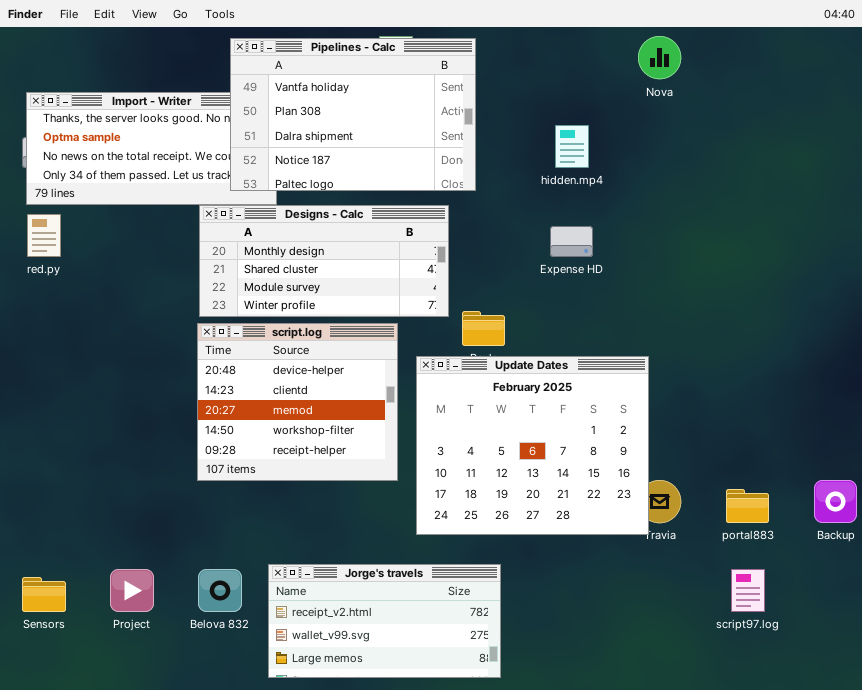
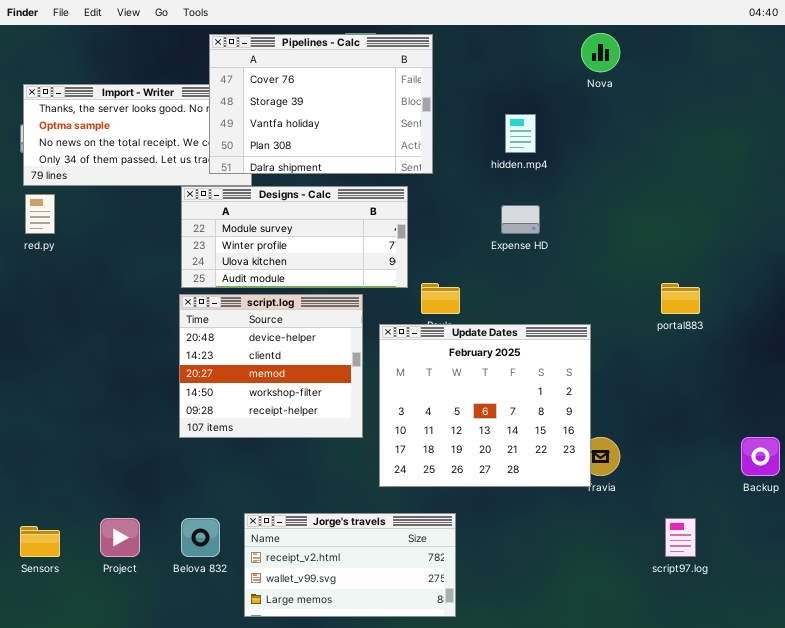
Pipelines - Calc: [230,38,476,191] -> [209,34,433,174], scrolled up 2 rows
Designs - Calc: [199,205,449,317] -> [181,186,408,288], scrolled down 2 rows
portal883: [726,489,769,523] -> [661,283,700,314], moved

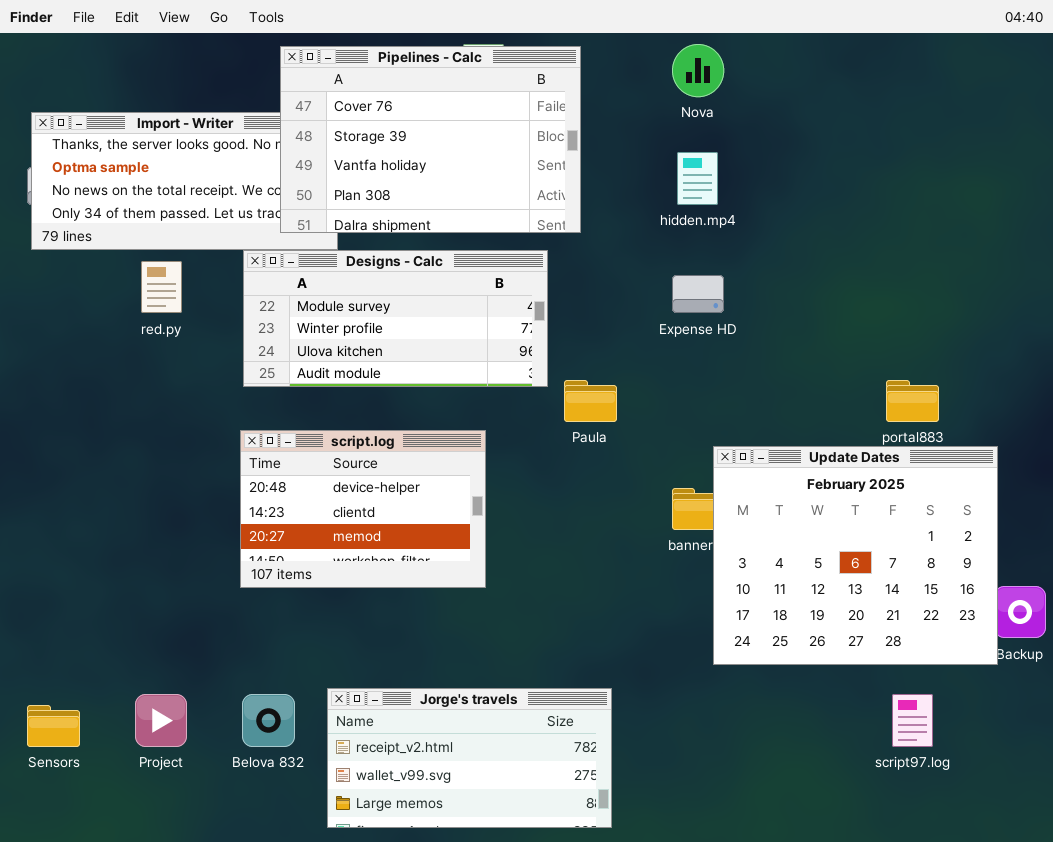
Nova: [581,33,620,72] -> [672,44,724,97], moved
red.py: [25,194,55,234] -> [141,261,182,313], moved
script.log: [179,294,363,438] -> [240,430,486,588], resized
Update Dates: [379,324,591,487] -> [713,446,998,665], moved

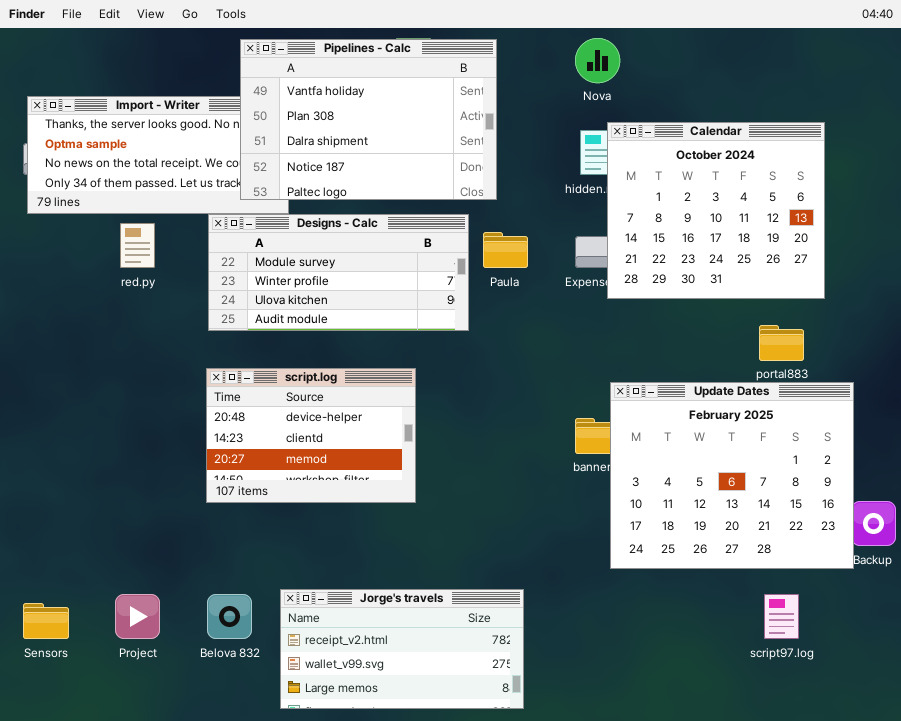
Pipelines - Calc: [280,46,581,233] -> [240,39,497,200], scrolled down 2 rows
Calendar: none -> [607,122,825,299], opened
Paula: [564,380,617,422] -> [483,232,528,268], moved

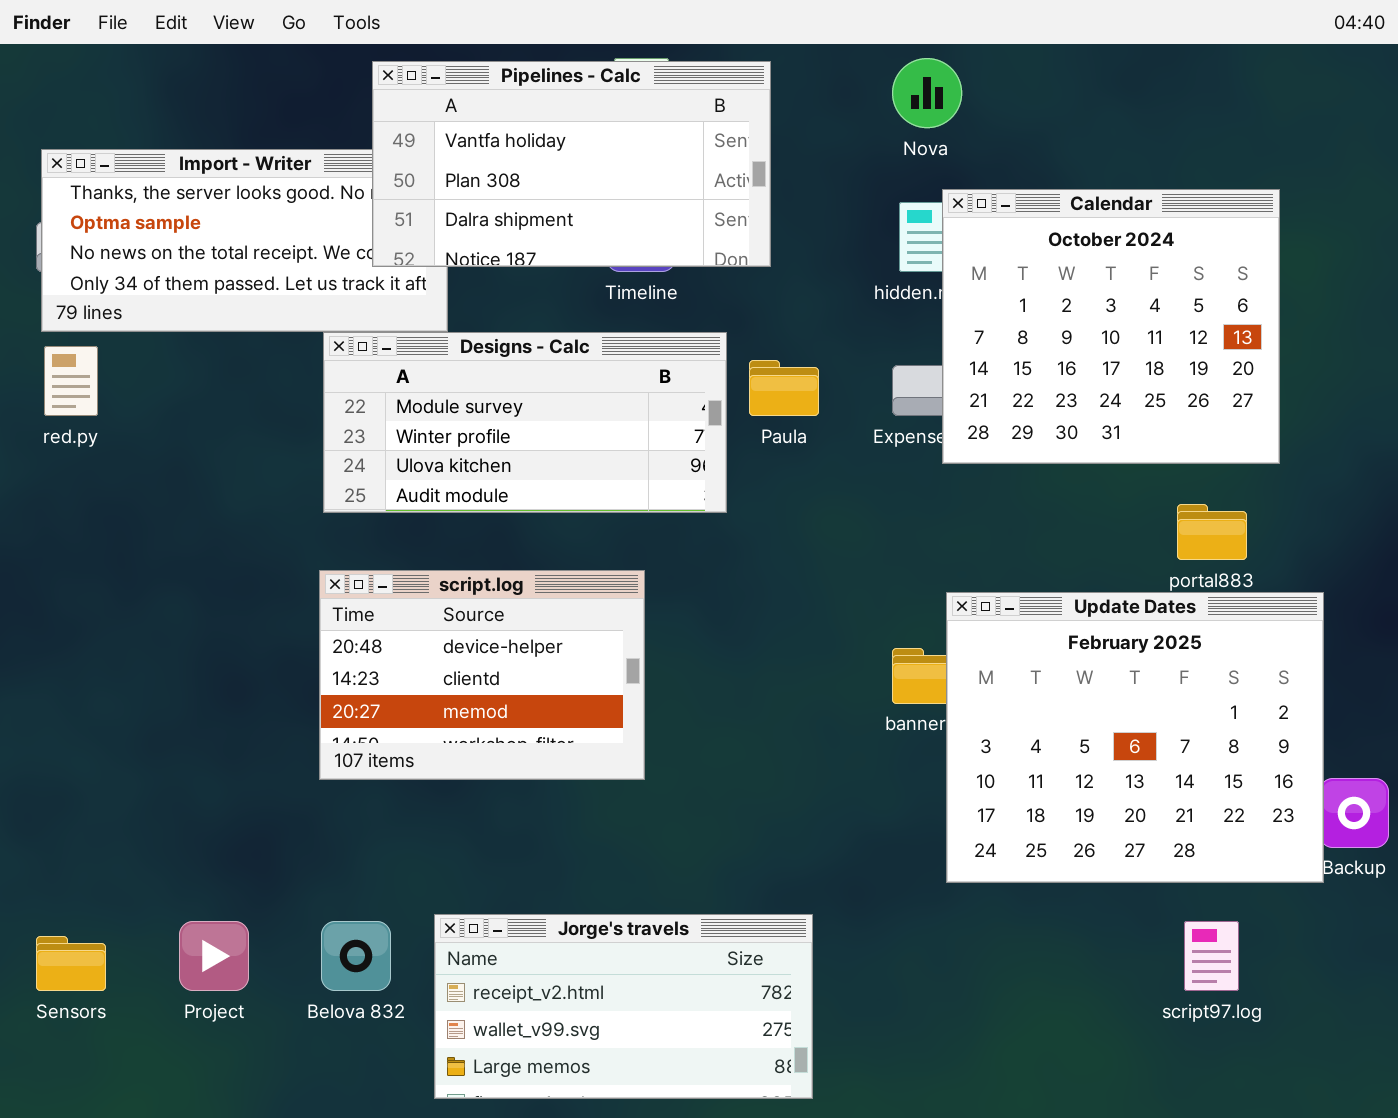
Pipelines - Calc: [240,39,497,200] -> [372,61,771,267], resized
red.py: [120,223,155,268] -> [44,346,98,416], moved

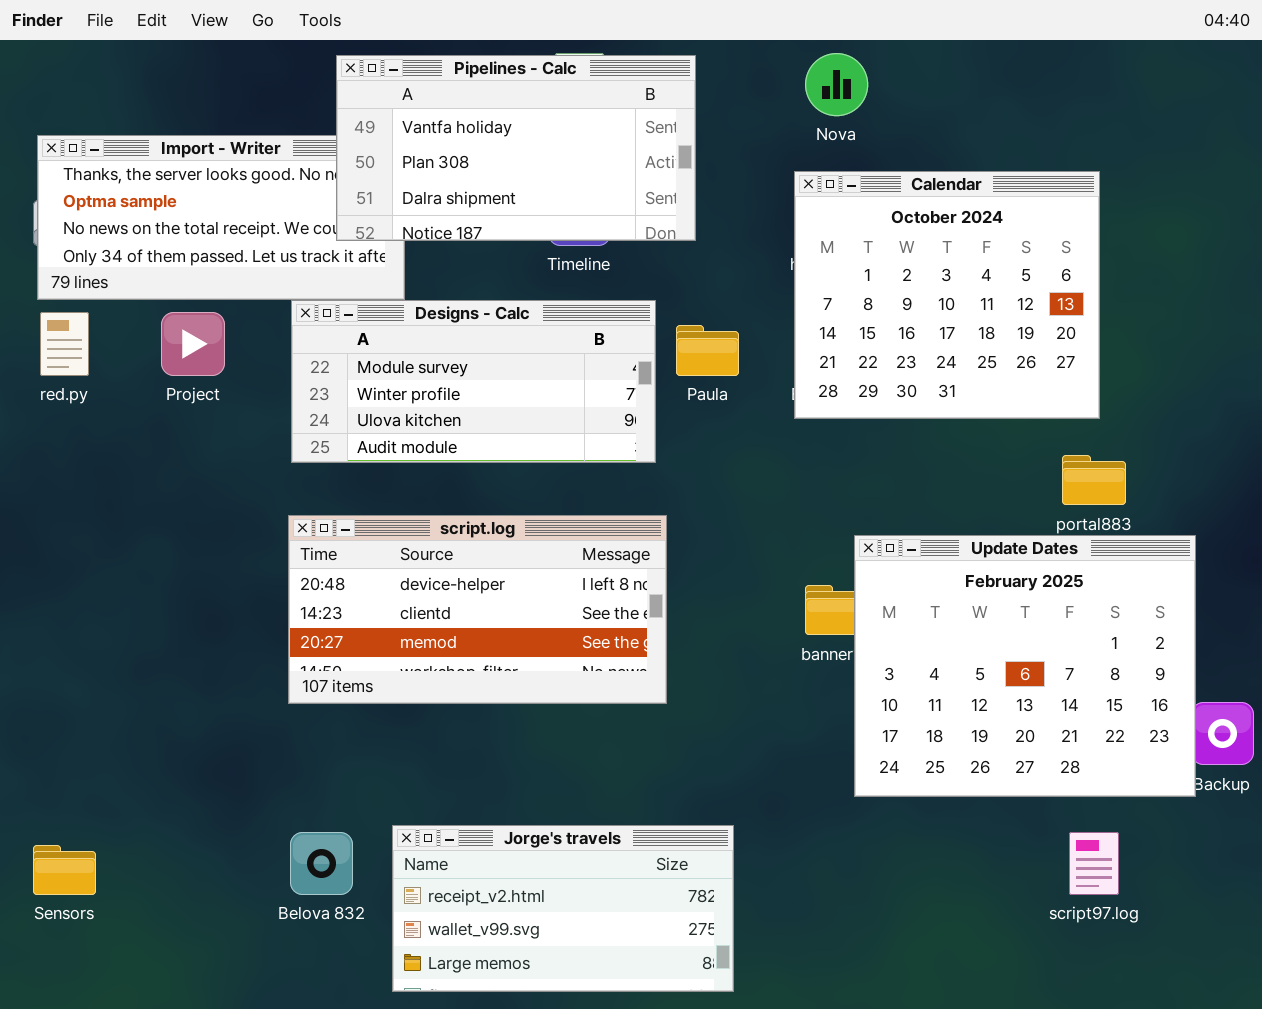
Calendar: [942,189,1280,464] -> [794,171,1100,419], moved
script.log: [319,570,645,780] -> [288,515,667,704], resized
Project: [179,921,249,991] -> [161,312,225,376], moved

